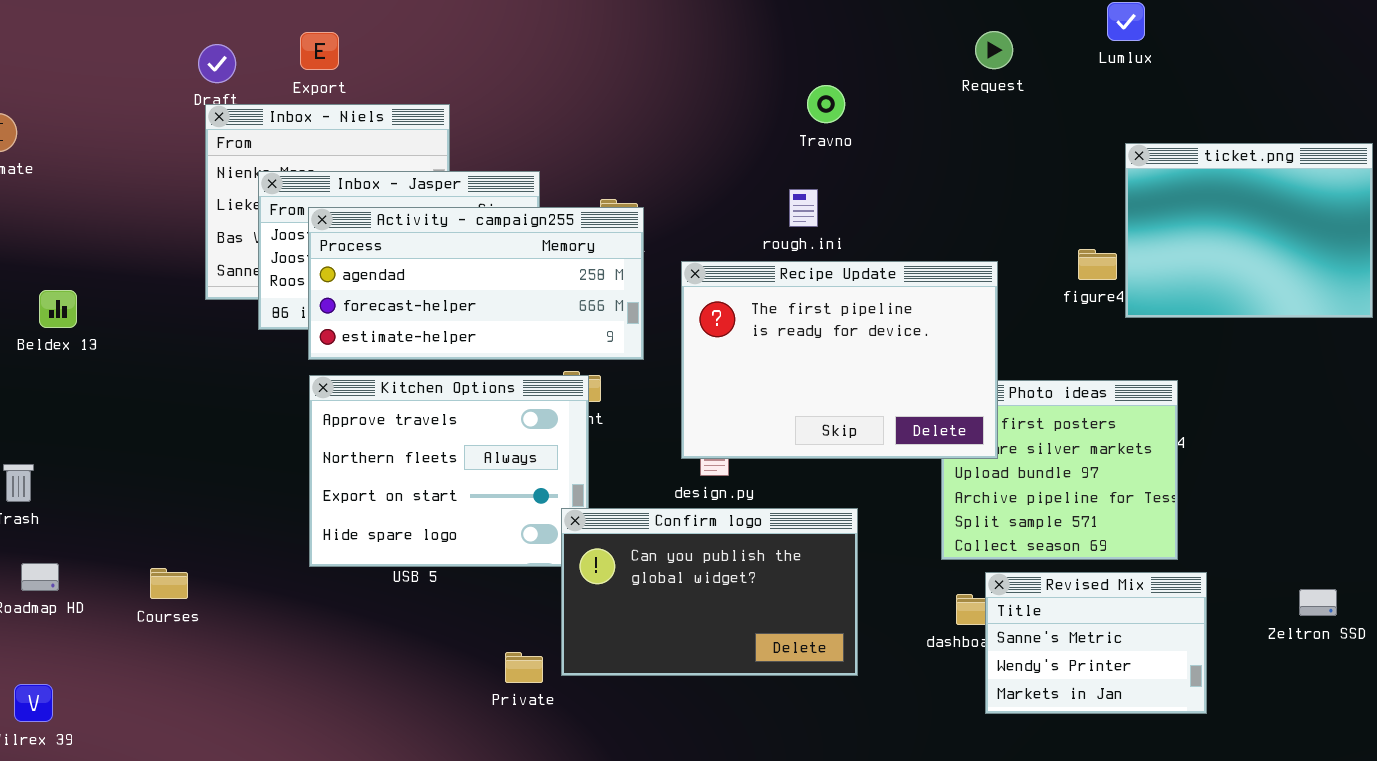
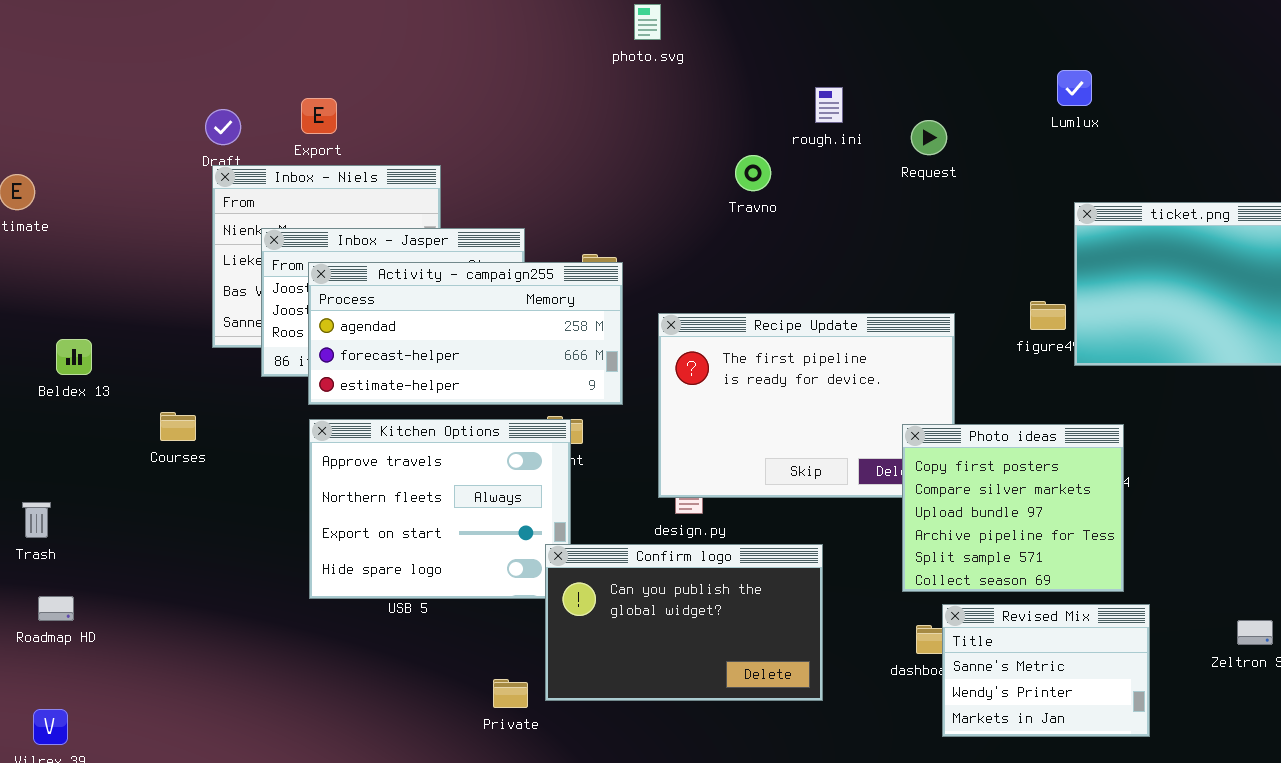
Request: [975,31,1013,69] -> [911,120,947,155], moved
Travno: [807,85,845,123] -> [735,155,771,191], moved
rough.ini: [789,189,818,227] -> [815,87,843,123], moved
Photo ideas: [941,380,1178,560] -> [902,424,1124,592], raised
Courses: [150,568,188,599] -> [160,412,196,441], moved

